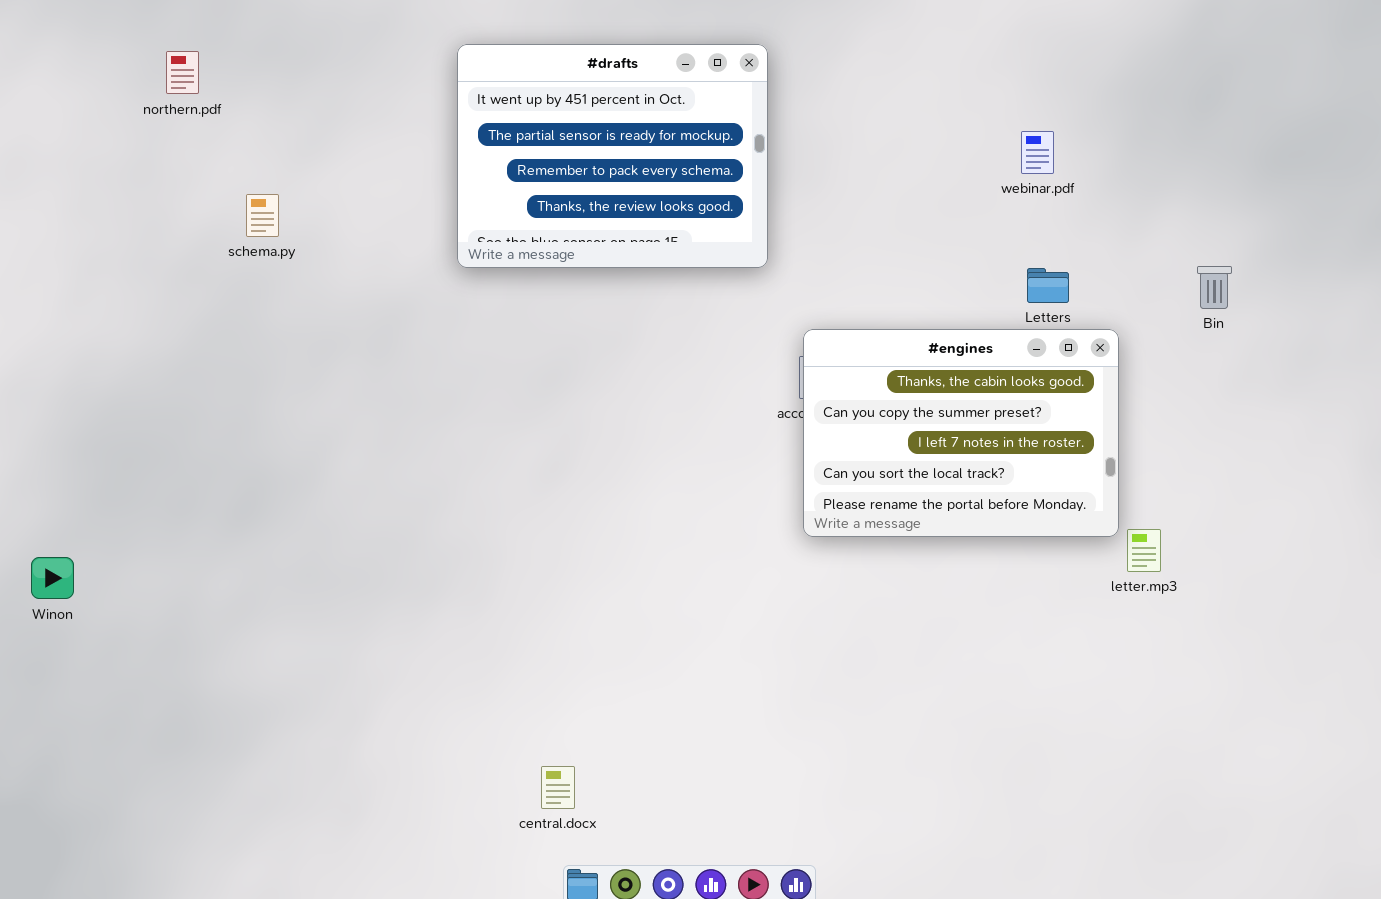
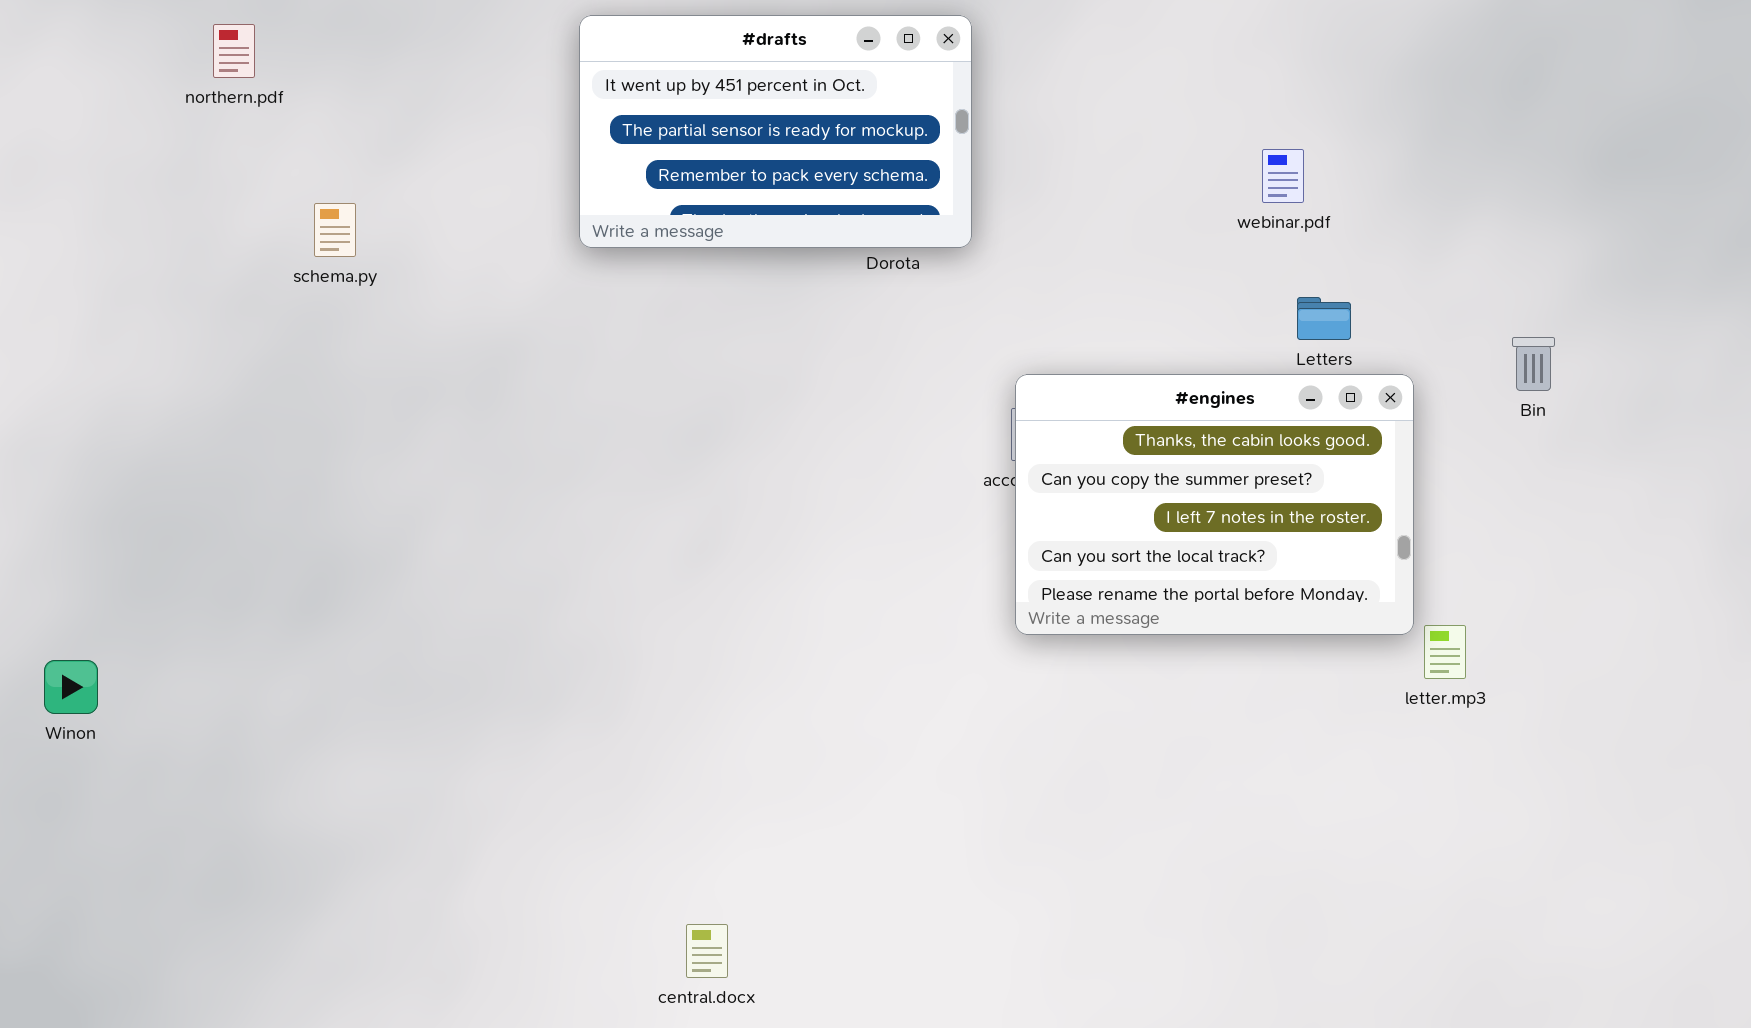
#drafts: [457,44,768,268] -> [579,15,972,248], resized
webinar.pdf: [1021,131,1054,174] -> [1262,149,1304,203], moved
Bin: [1197,266,1232,309] -> [1512,337,1555,391], moved

